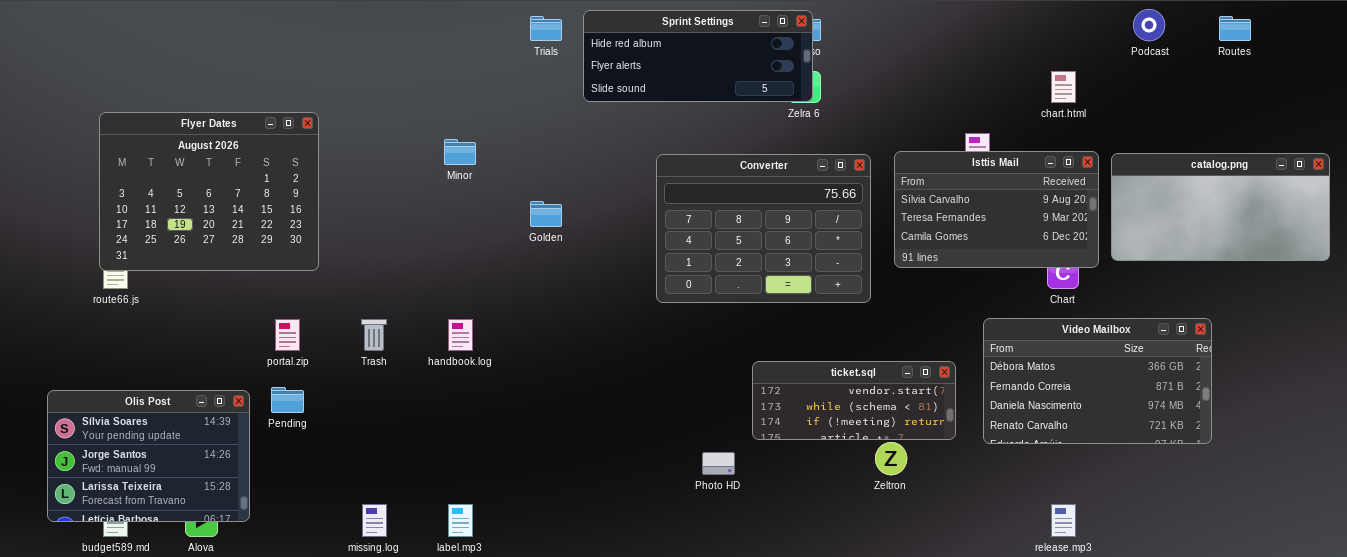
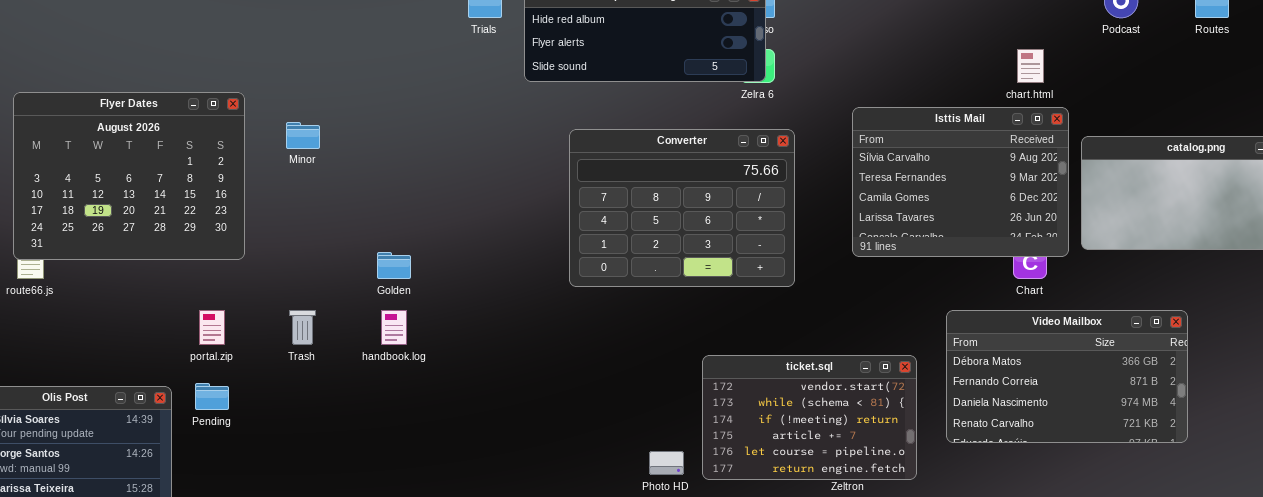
Minor: [444,139,476,165] -> [286,122,320,149], moved
Isttis Mail: [894,151,1099,268] -> [852,107,1069,257], resized
Converter: [656,154,871,303] -> [569,129,795,287], moved
Golden: [530,201,562,227] -> [377,252,411,279], moved
ticket.sql: [752,361,956,440] -> [702,355,917,480], resized

